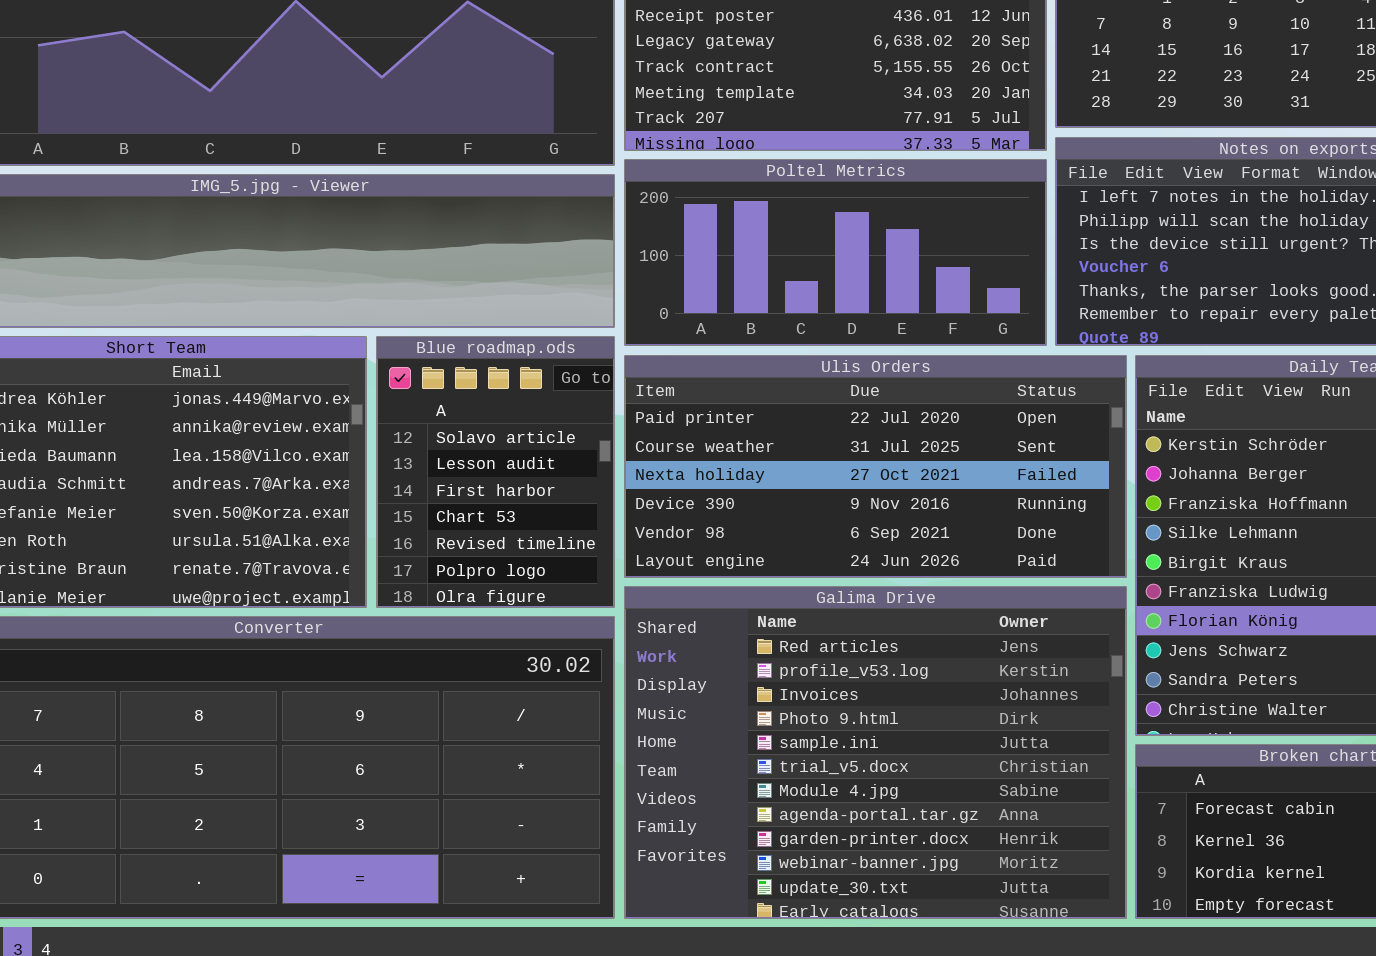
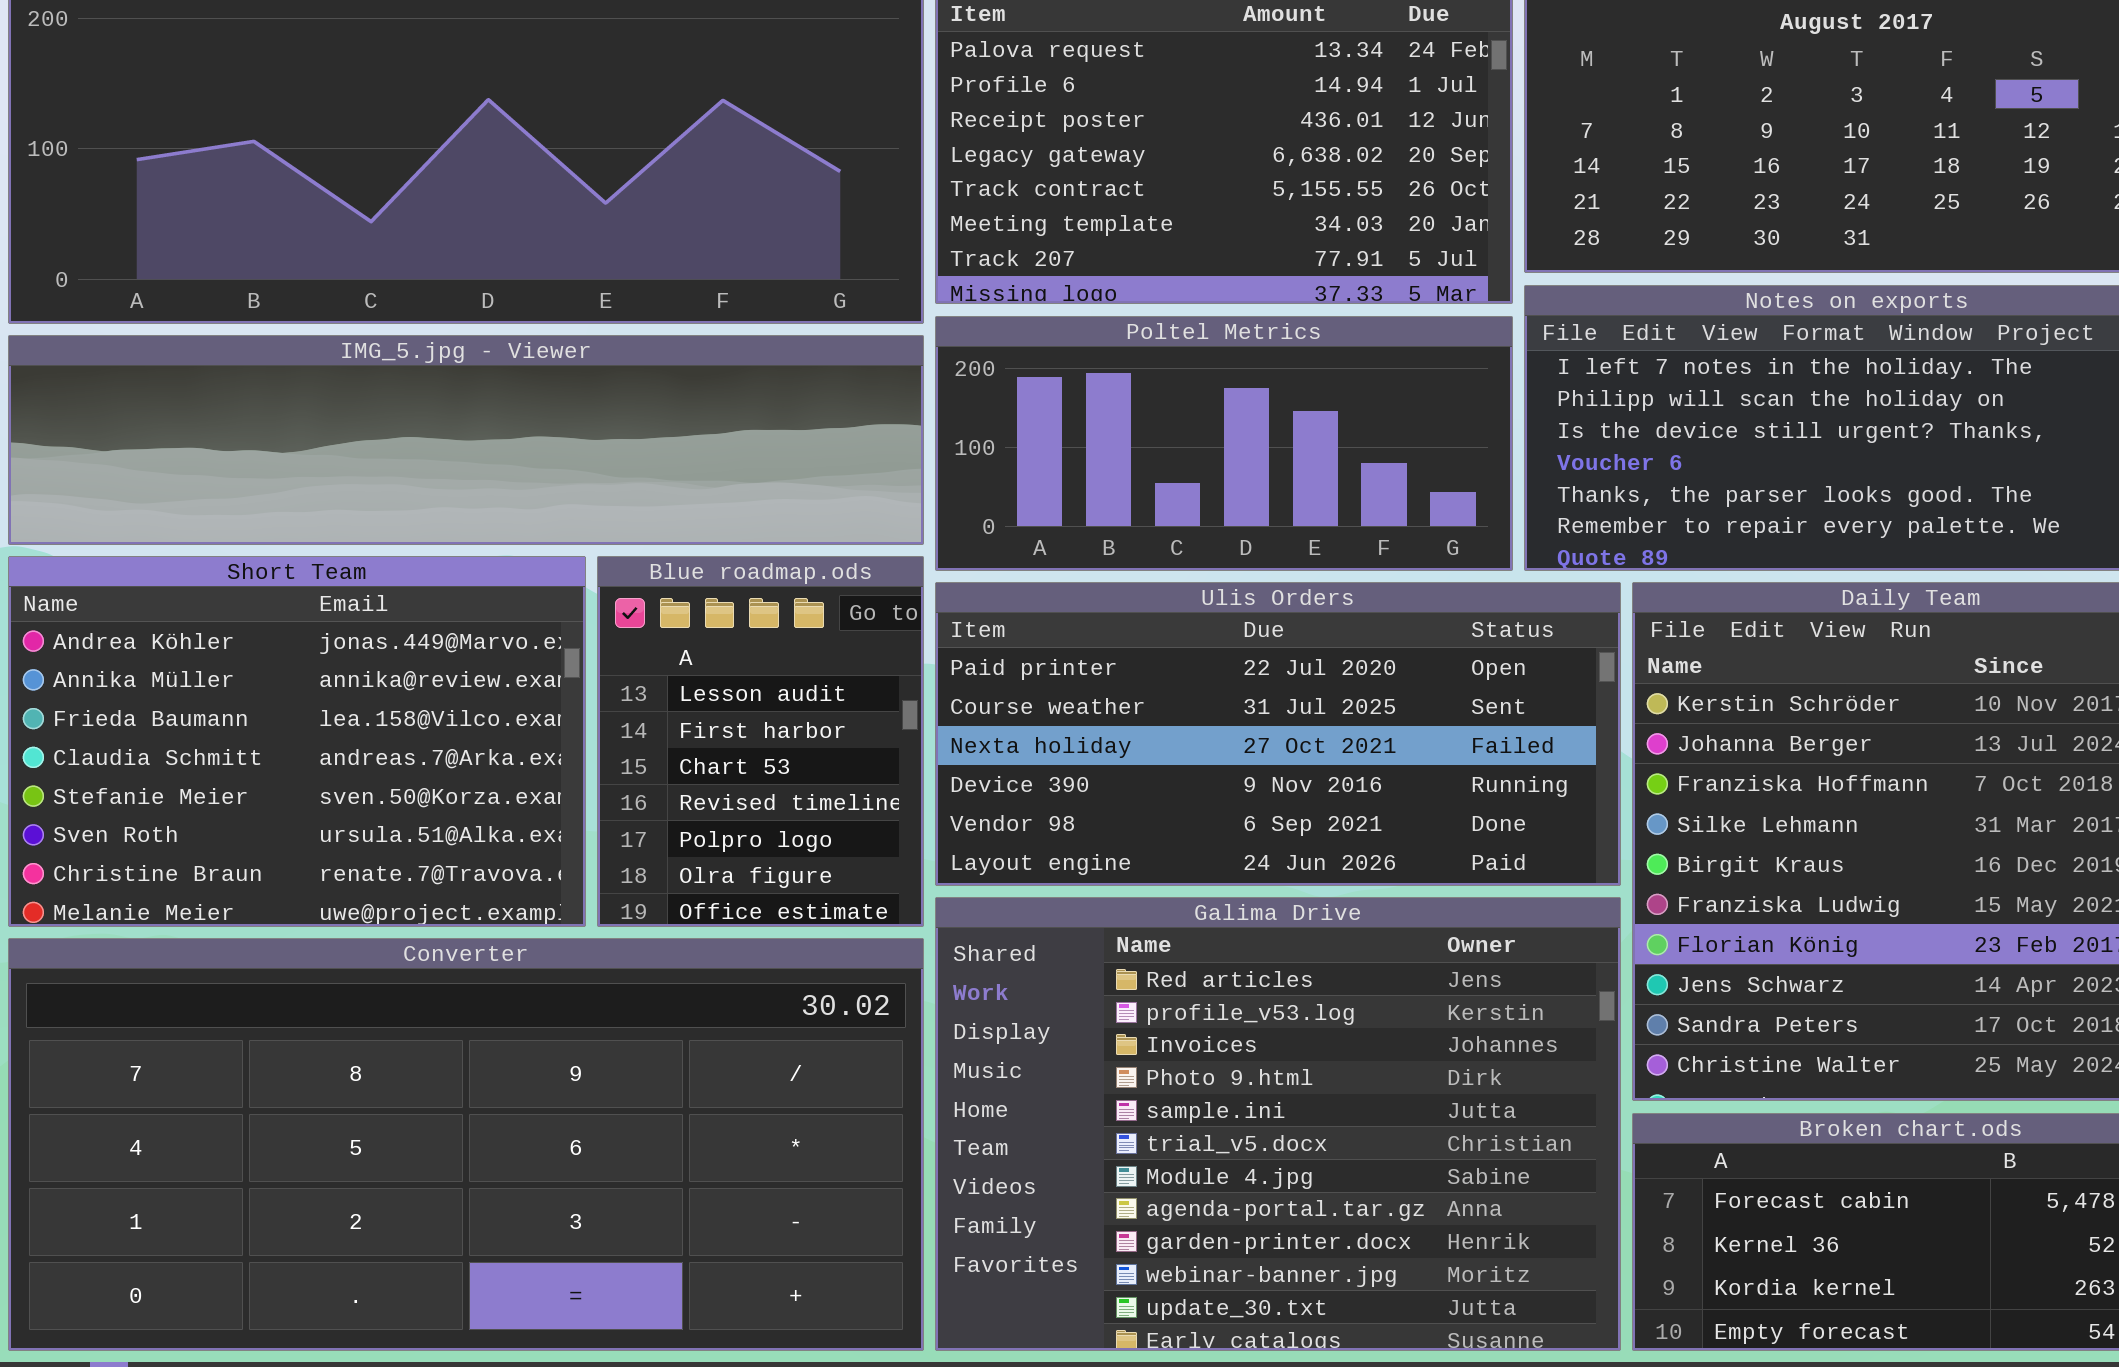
Blue roadmap.ods: [376,336,615,608] -> [597,556,924,927], scrolled down 1 row

